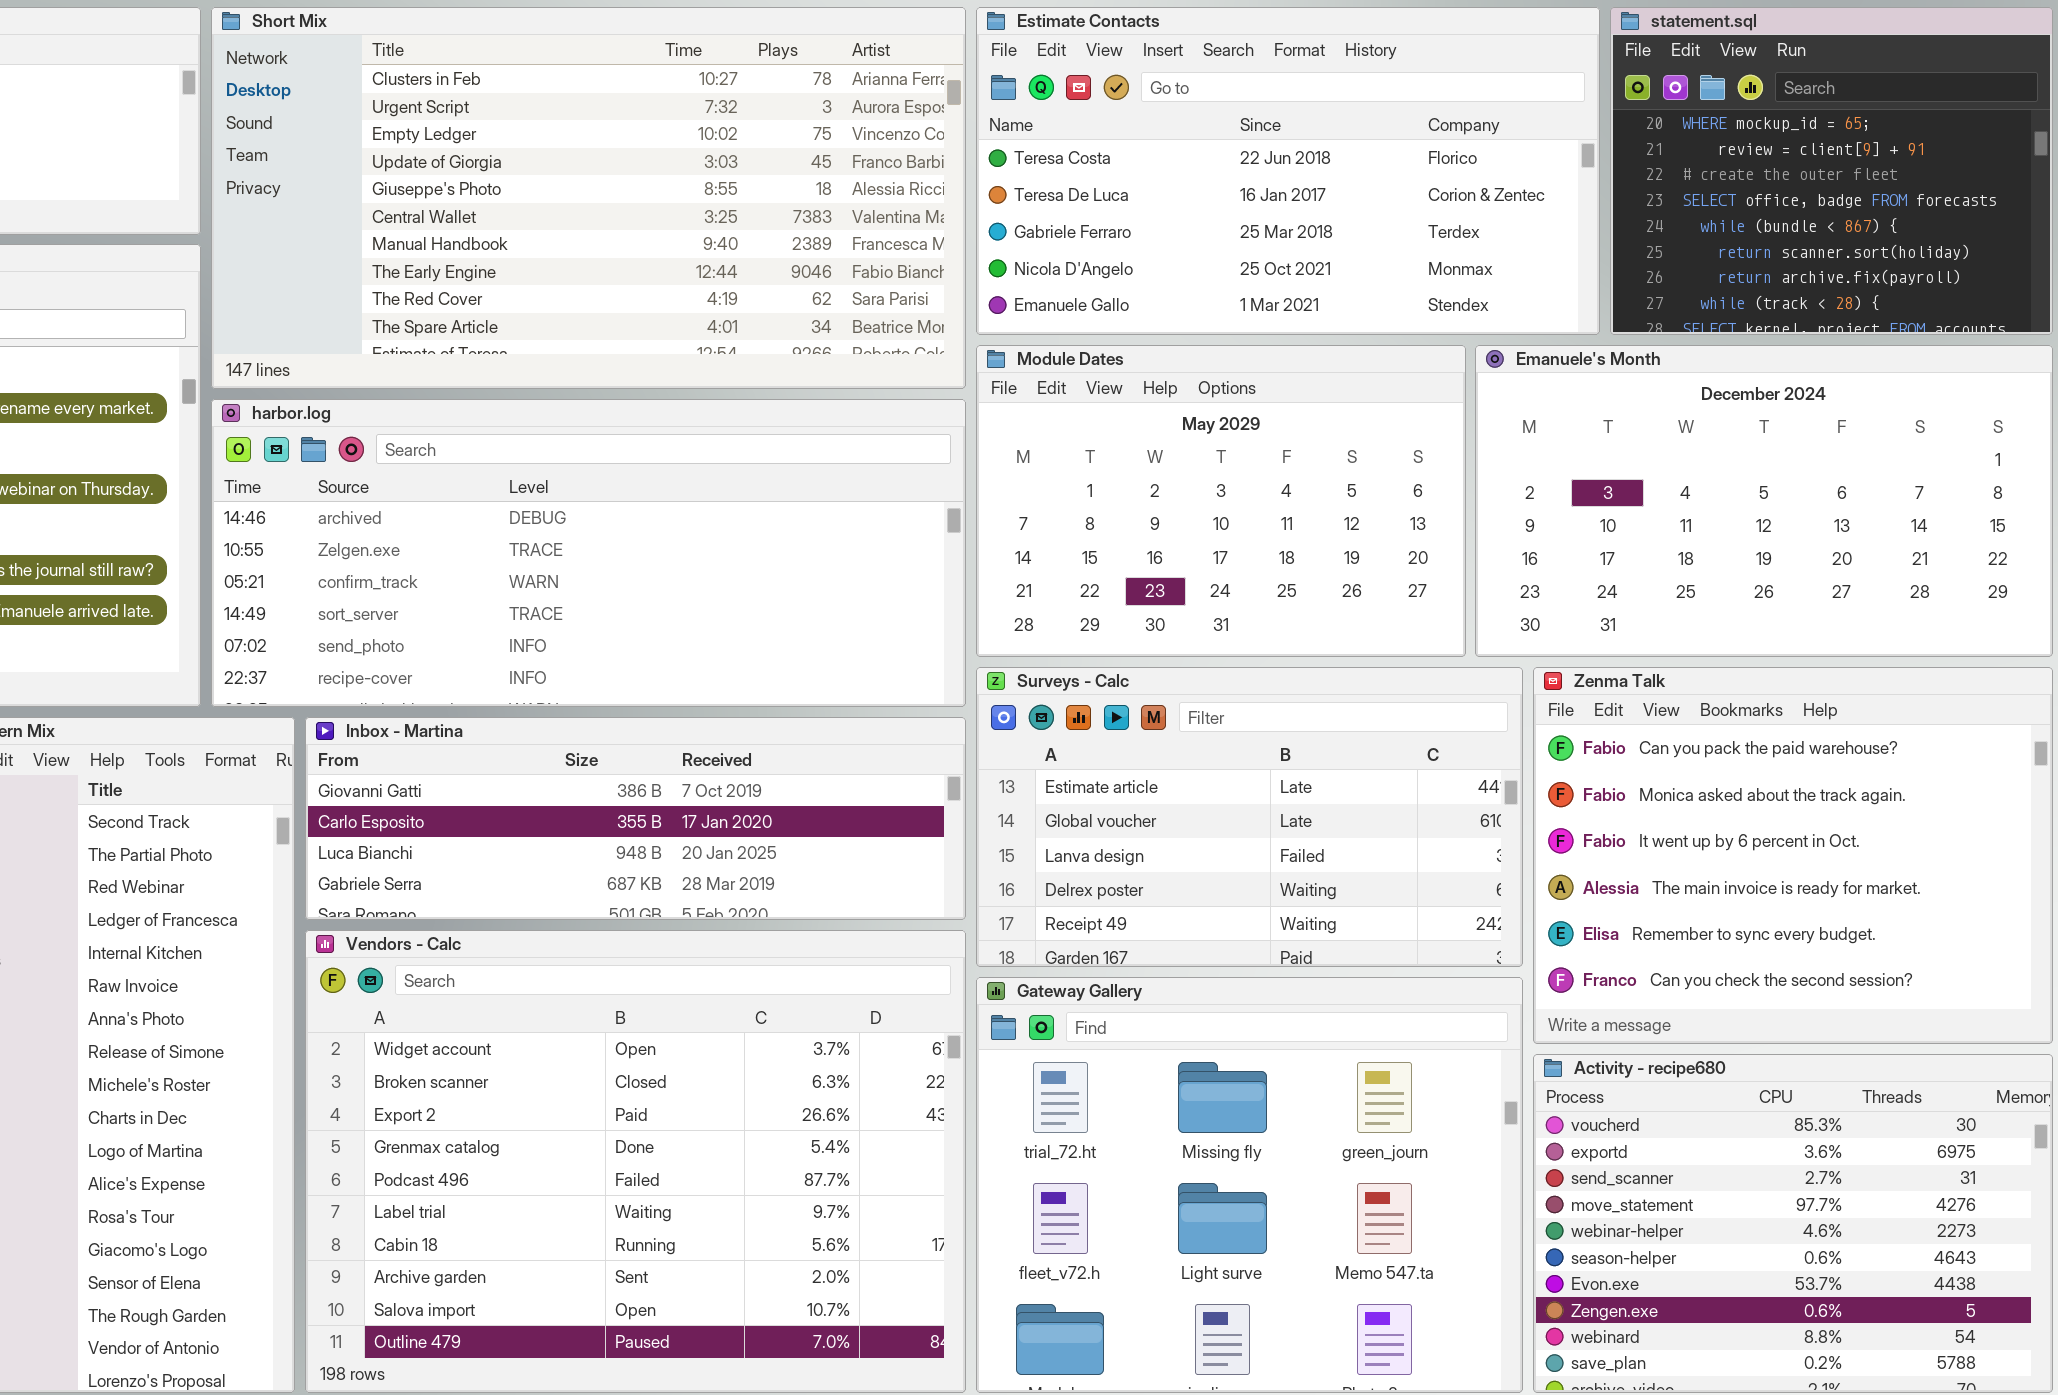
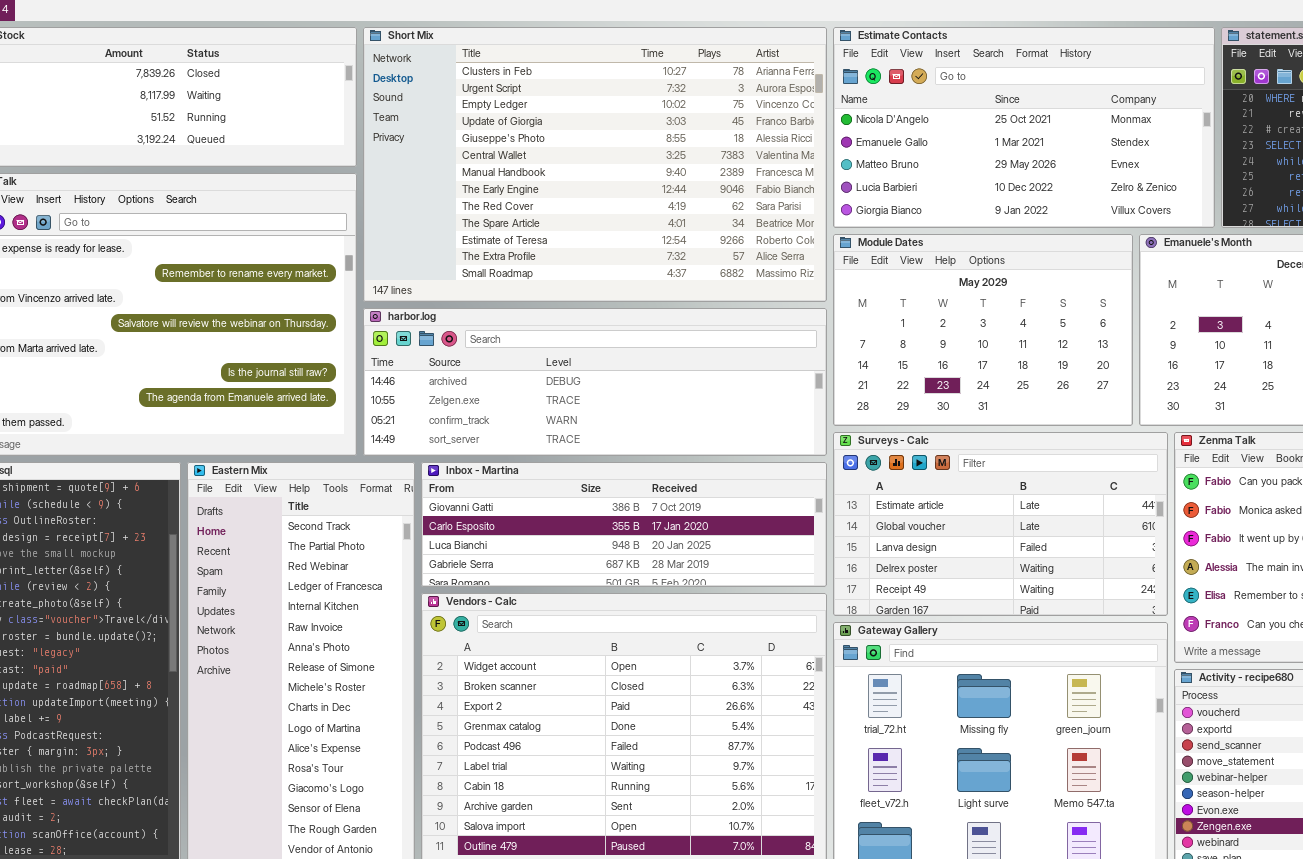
Short Mix: [211,7,966,389] -> [363,27,827,302], resized
Estimate Contacts: [976,7,1600,335] -> [833,27,1215,228], scrolled down 3 rows
harbor.log: [211,399,966,707] -> [363,308,827,456], resized

